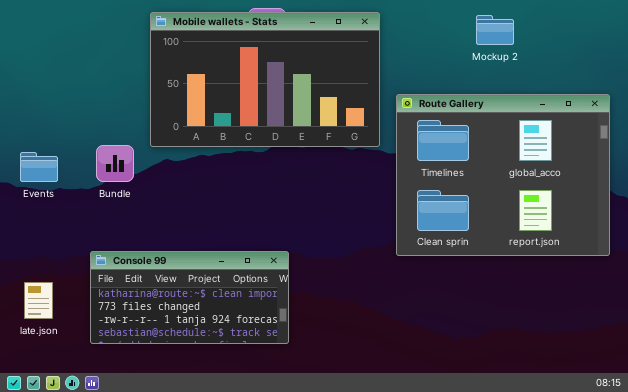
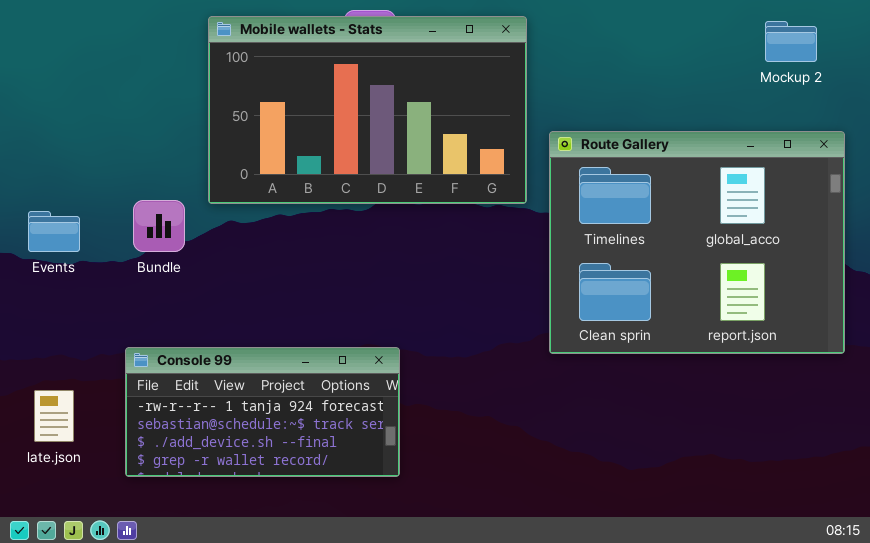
Mockup 2: [476,15,514,45] -> [765,21,817,62], moved
Console 99: [90,251,289,344] -> [125,347,400,477], scrolled down 2 rows

